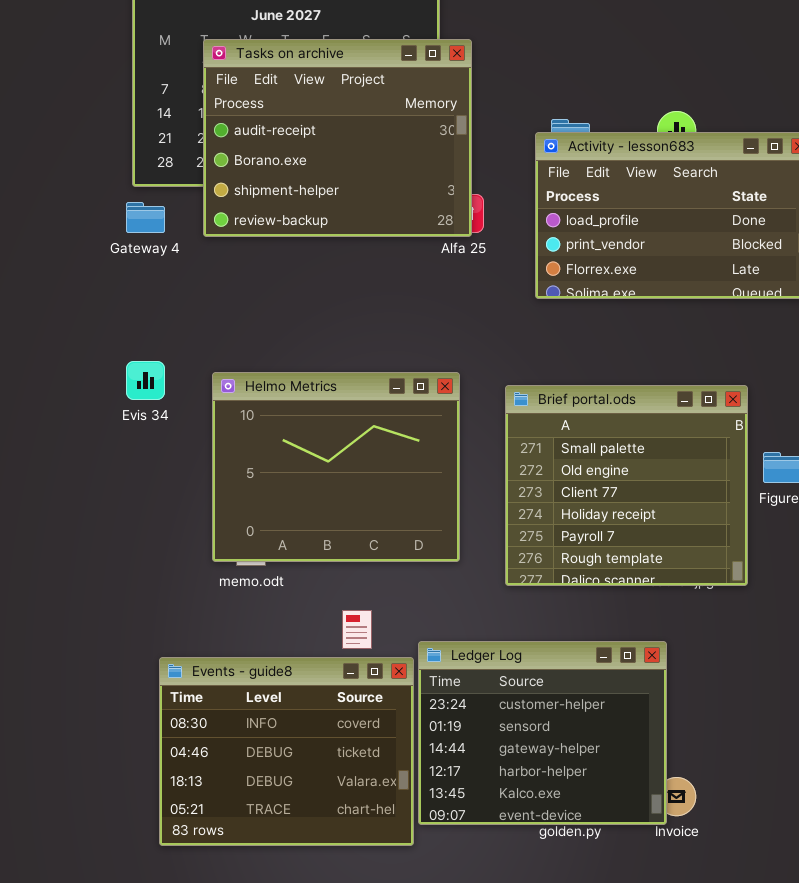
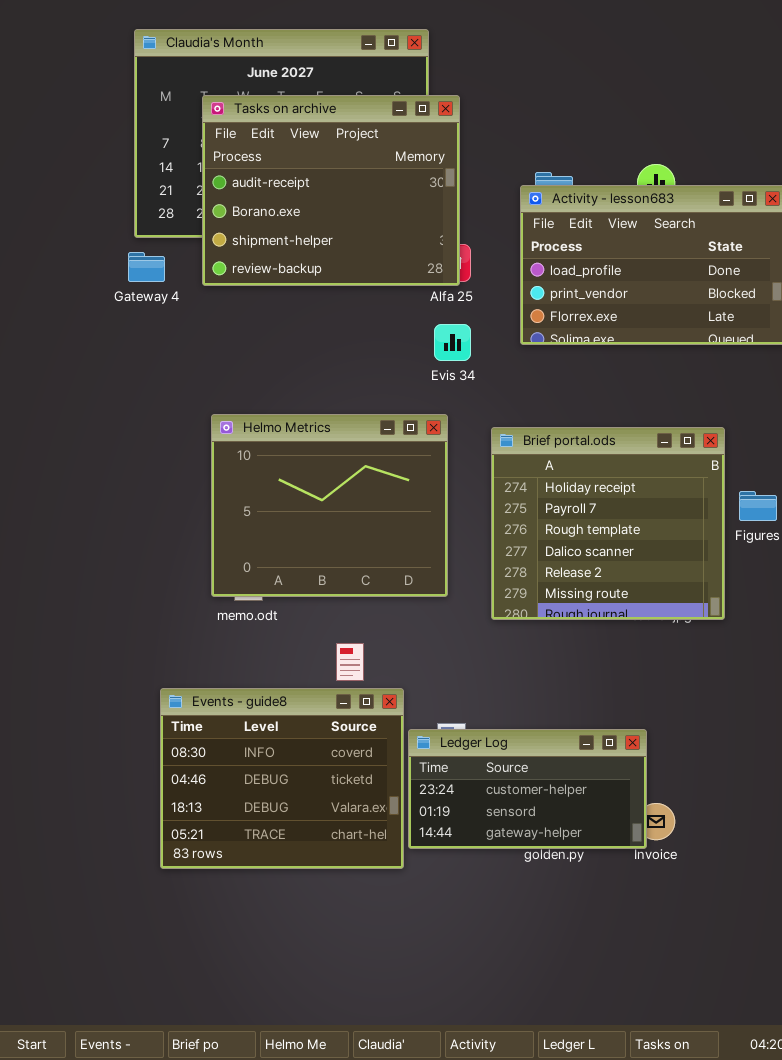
Evis 34: [126,361,165,400] -> [434,324,471,361], moved
Brief portal.ods: [505,385,748,586] -> [491,427,725,620], scrolled down 3 rows
Ledger Log: [418,641,667,825] -> [408,729,647,849], resized

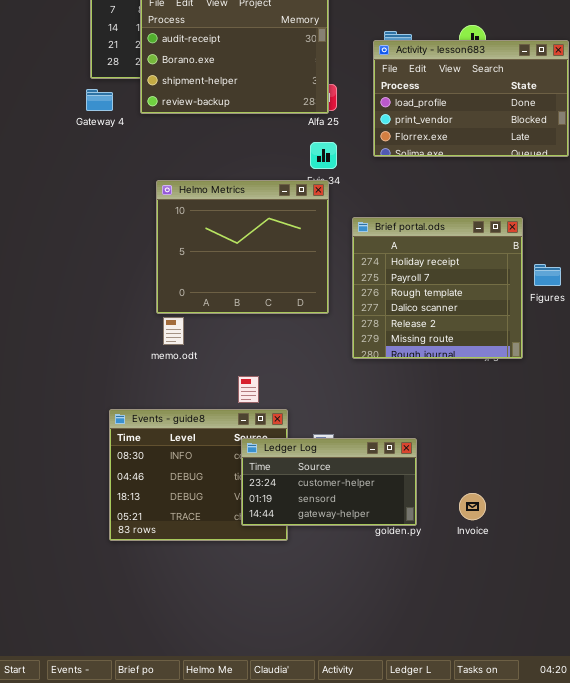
Helmo Metrics: [211,414,448,597] -> [156,180,329,314], moved
Ledger Log: [408,729,647,849] -> [241,438,417,526], moved

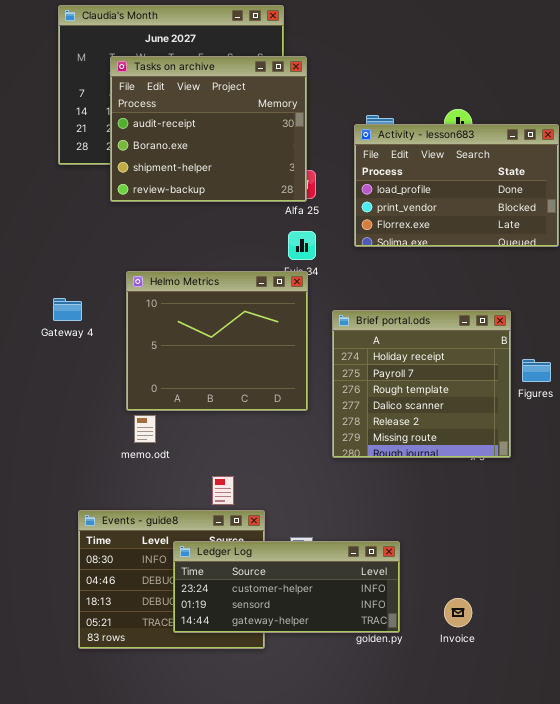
Gateway 4: [86,89,113,111] -> [53,298,82,321], moved
Ledger Log: [241,438,417,526] -> [173,541,400,633], resized

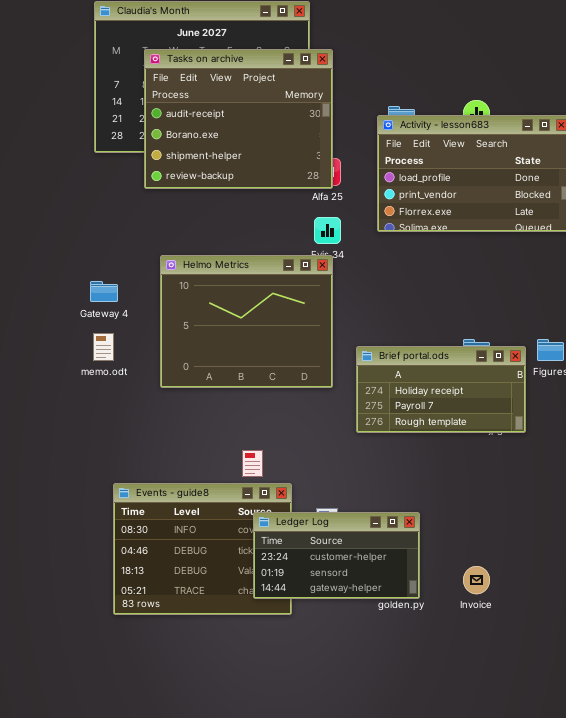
Brief portal.ods: [332,310,511,458] -> [356,346,526,433], resized
memo.odt: [134,415,156,443] -> [93,333,114,361], moved
Ledger Log: [173,541,400,633] -> [253,512,420,599], resized

